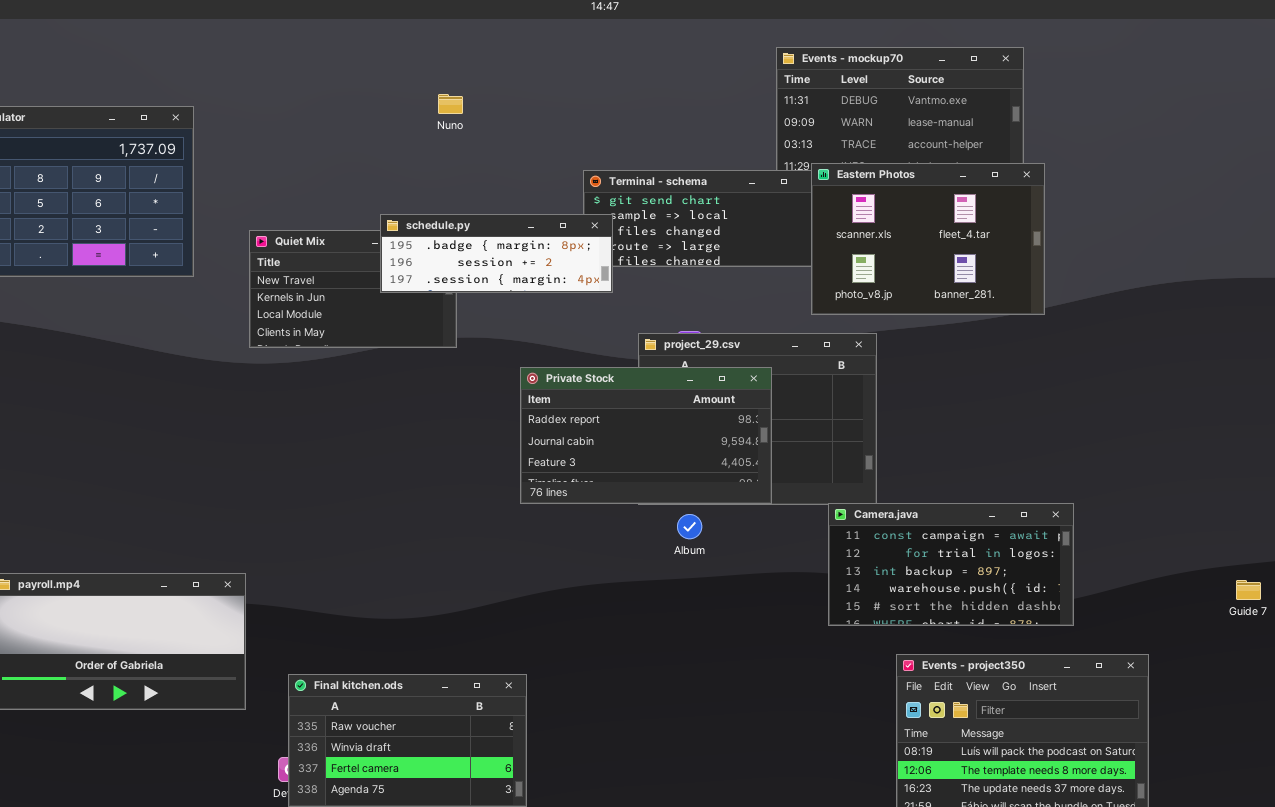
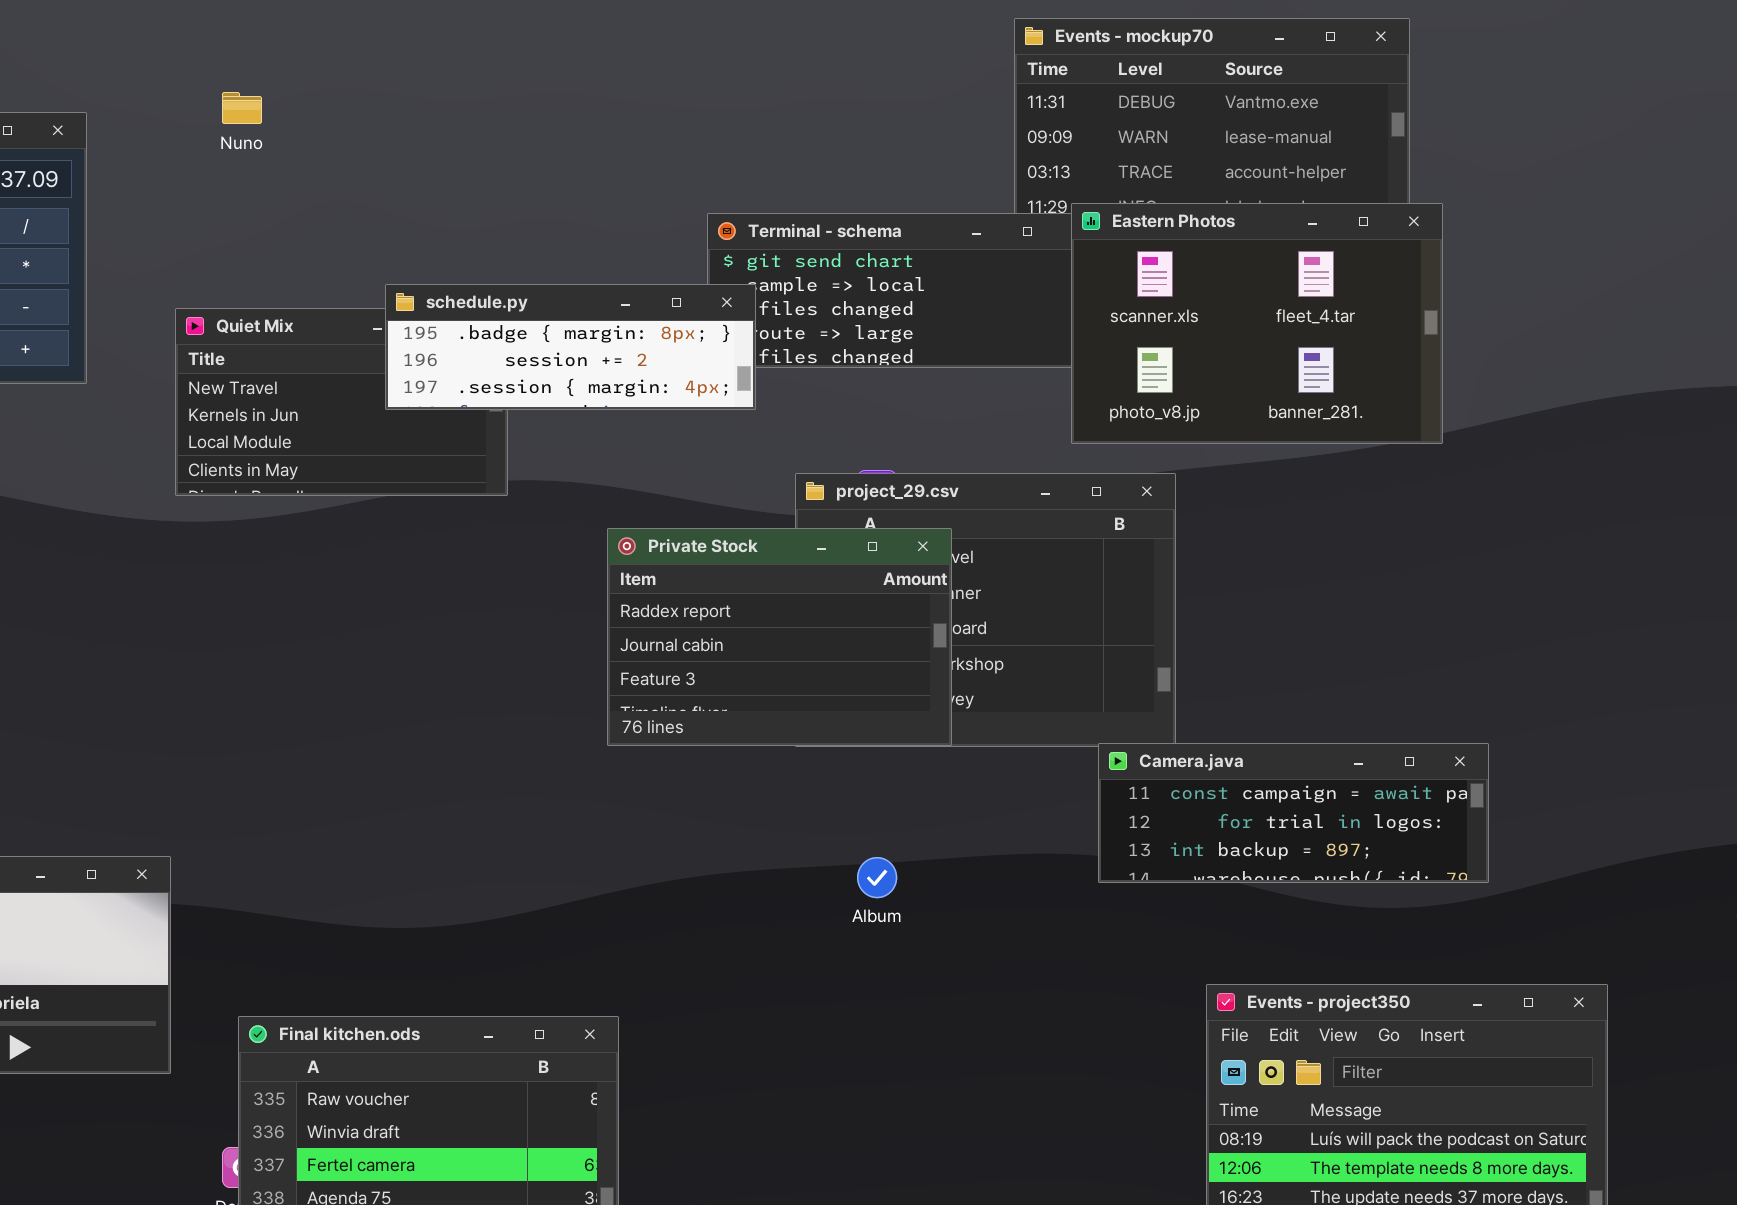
Nuno: [438,94,463,114] -> [222,92,262,124], moved
Private Stock: [520,367,772,504] -> [607,528,952,746], resized
Camera.java: [828,503,1074,626] -> [1098,743,1489,883], resized
Album: [677,514,702,539] -> [857,857,897,898], moved

